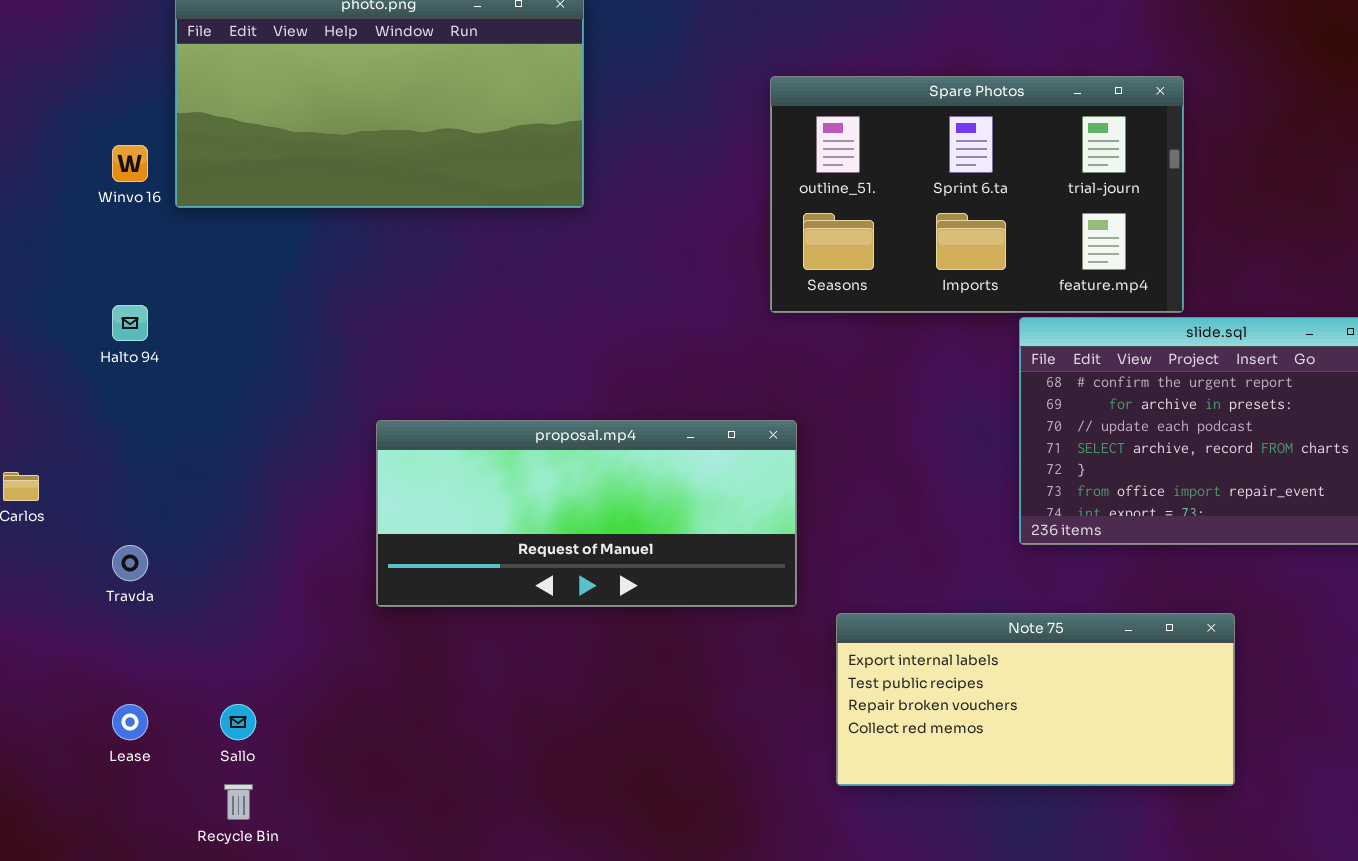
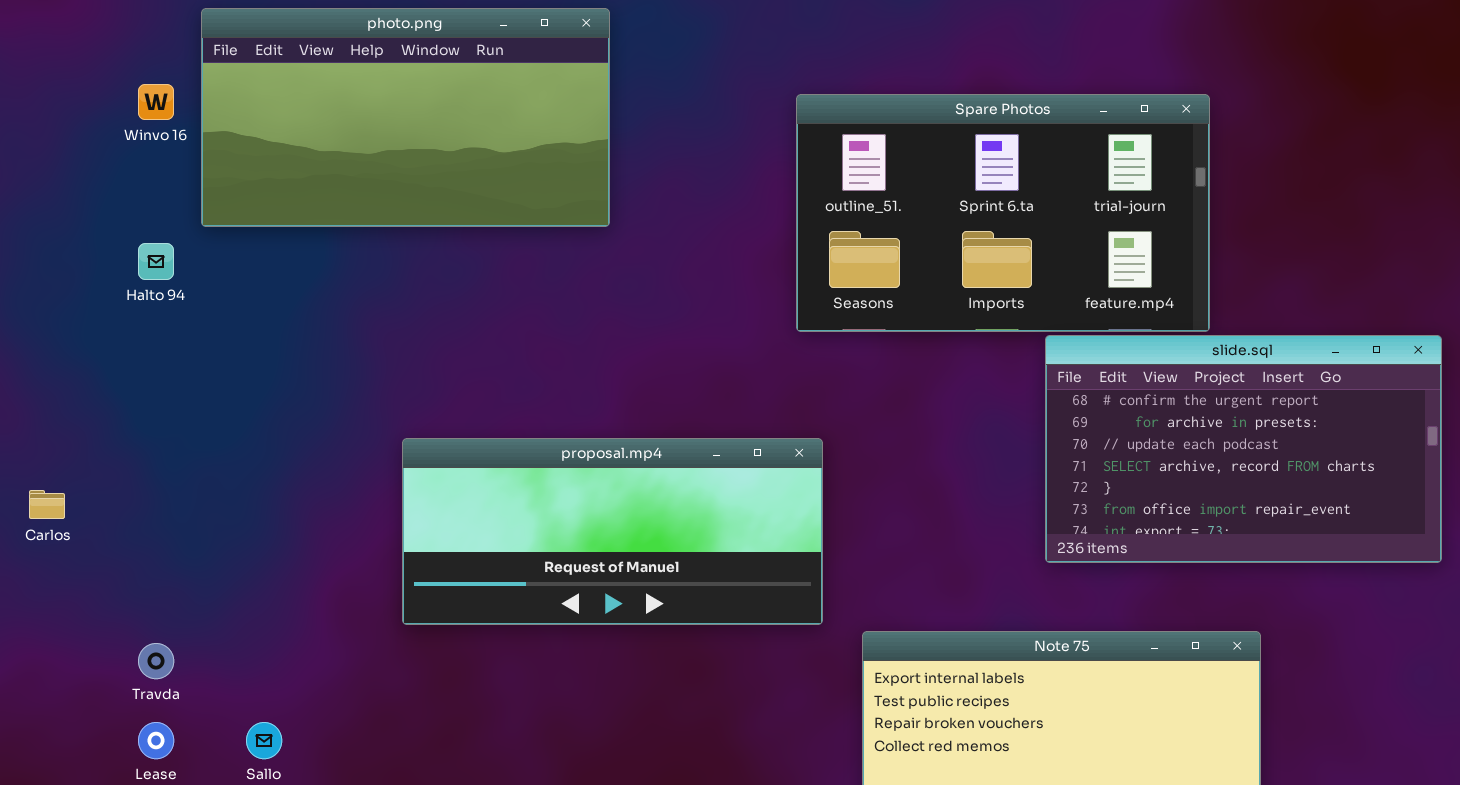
Winvo 16: [112,145,148,182] -> [138,84,174,120], moved
Halto 94: [112,305,148,341] -> [138,243,174,280], moved
Travda: [112,545,148,581] -> [138,643,174,679], moved

